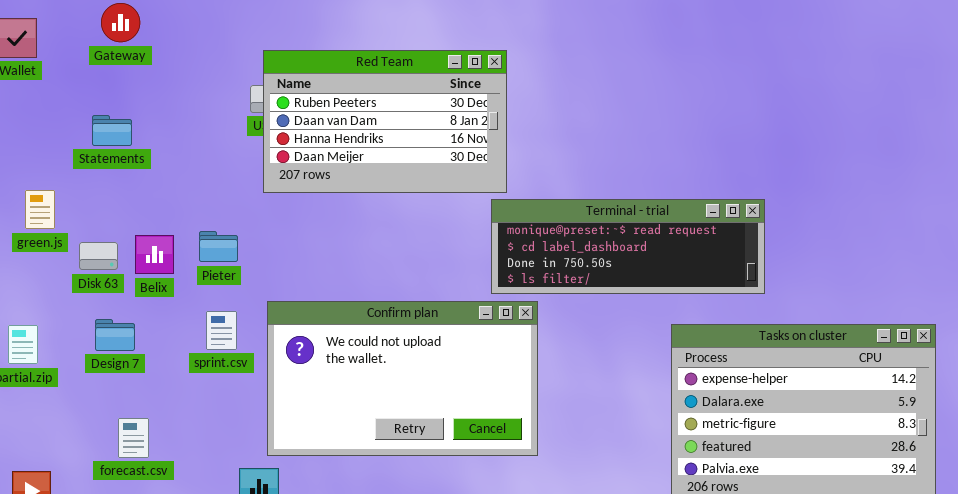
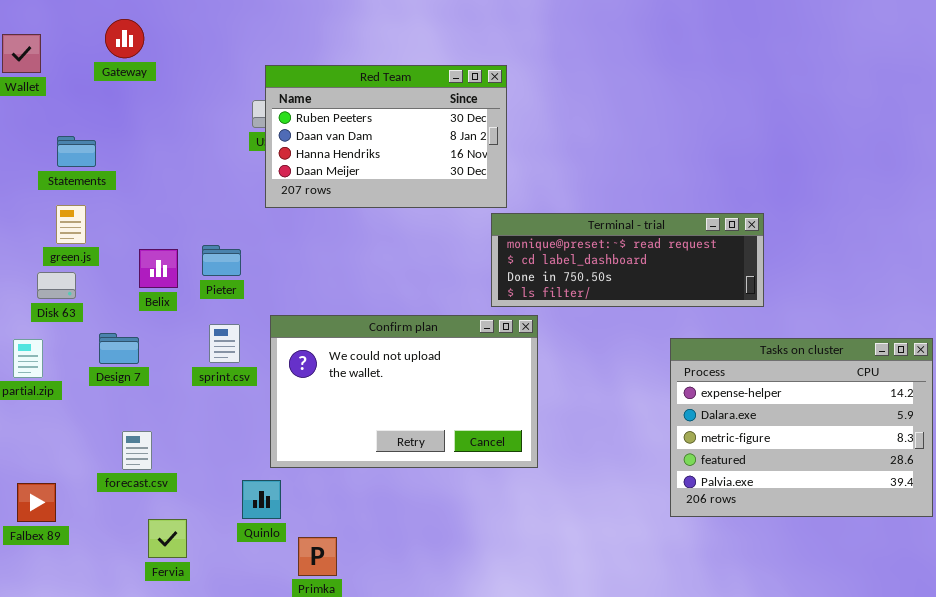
Statements: [92,115,132,146] -> [57,136,96,167], moved
green.js: [25,190,55,229] -> [56,205,86,244], moved
Disk 63: [79,242,118,270] -> [37,272,76,299], moved

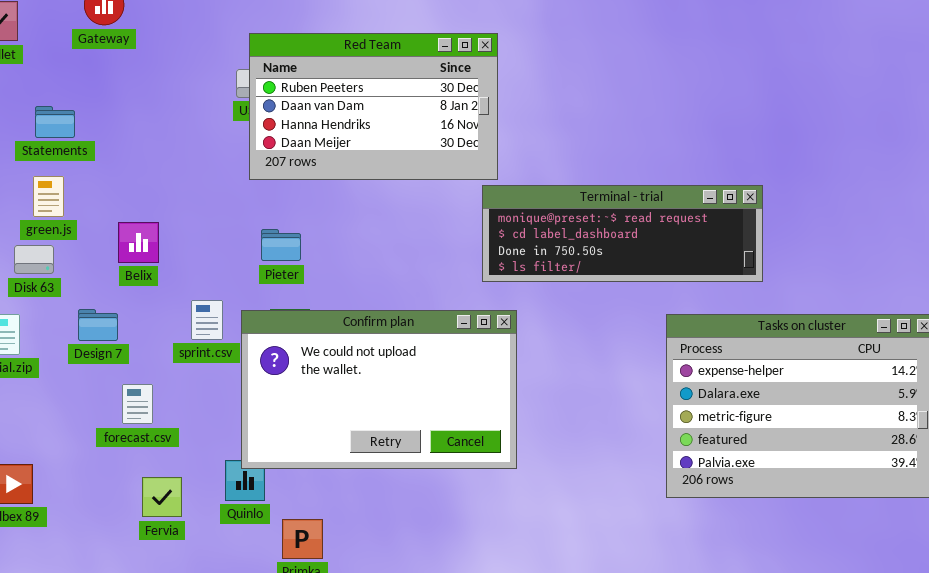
Pieter: [202,245,241,276] -> [261,229,301,261], moved
Confirm plan: [270,315,538,468] -> [241,310,517,469], moved
forecast.csv: [122,431,152,470] -> [122,384,153,424], moved
Fervia: [148,519,187,558] -> [142,477,182,517], moved

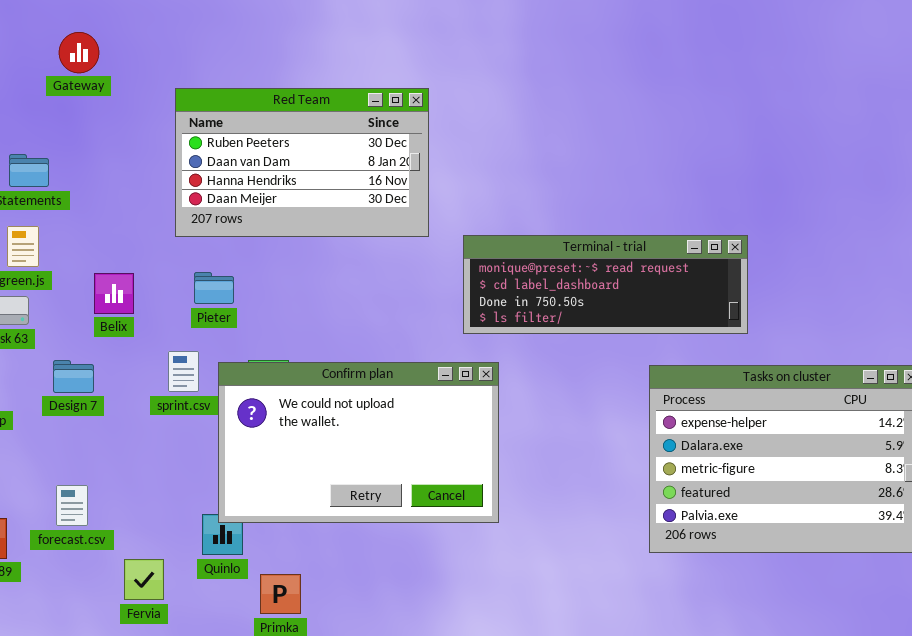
Red Team: [249,33,498,180] -> [175,88,429,237], moved
Pieter: [261,229,301,261] -> [194,272,234,304], moved
forecast.csv: [122,384,153,424] -> [56,485,88,526], moved
Fervia: [142,477,182,517] -> [124,559,164,600], moved

